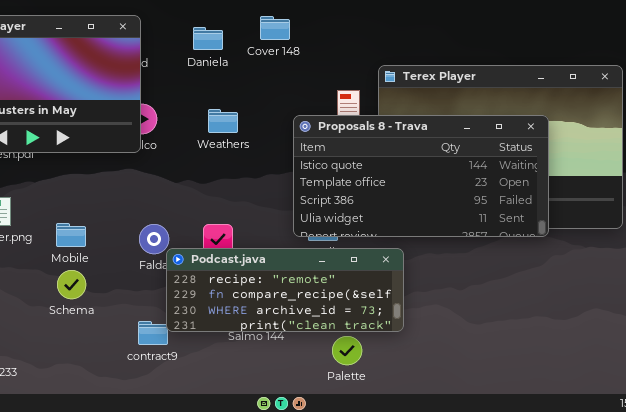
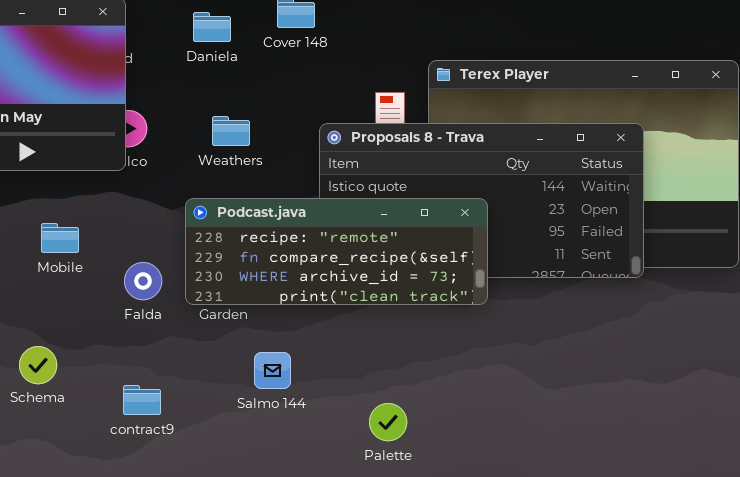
Mobile: [56,223,86,247] -> [41,223,79,253], moved
Podcast.java: [166,248,404,332] -> [185,198,488,305], moved
Schema: [57,270,86,299] -> [19,346,57,384], moved

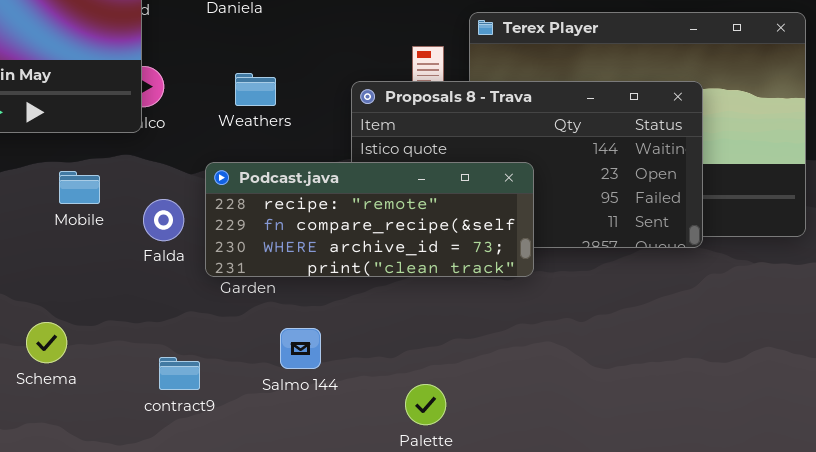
Mobile: [41,223,79,253] -> [59,171,100,204], moved
Falda: [124,262,162,300] -> [143,199,184,241], moved
contract9: [123,385,161,415] -> [159,357,200,390], moved

